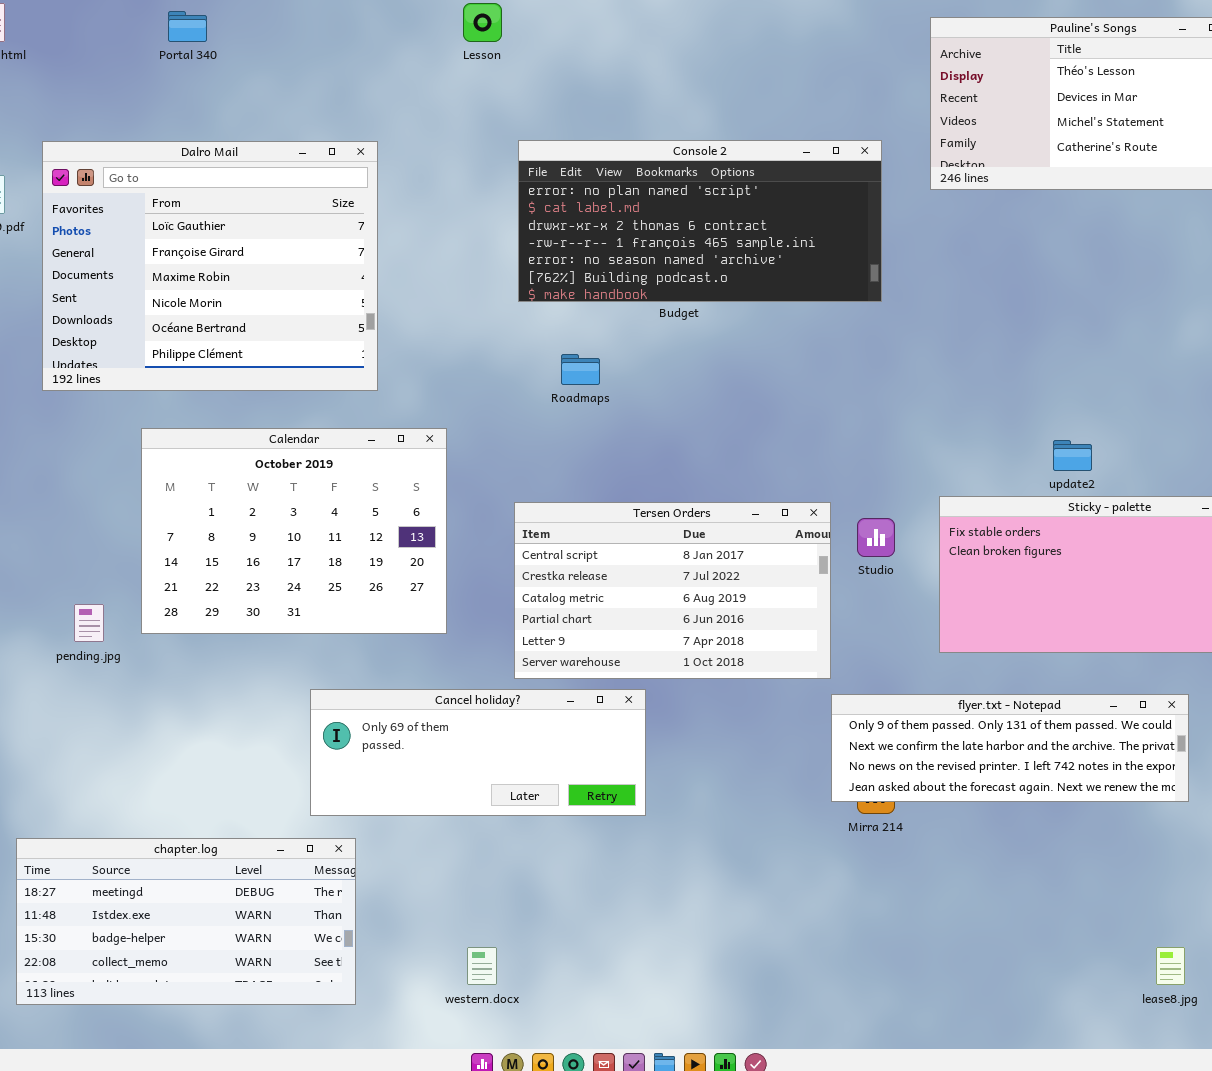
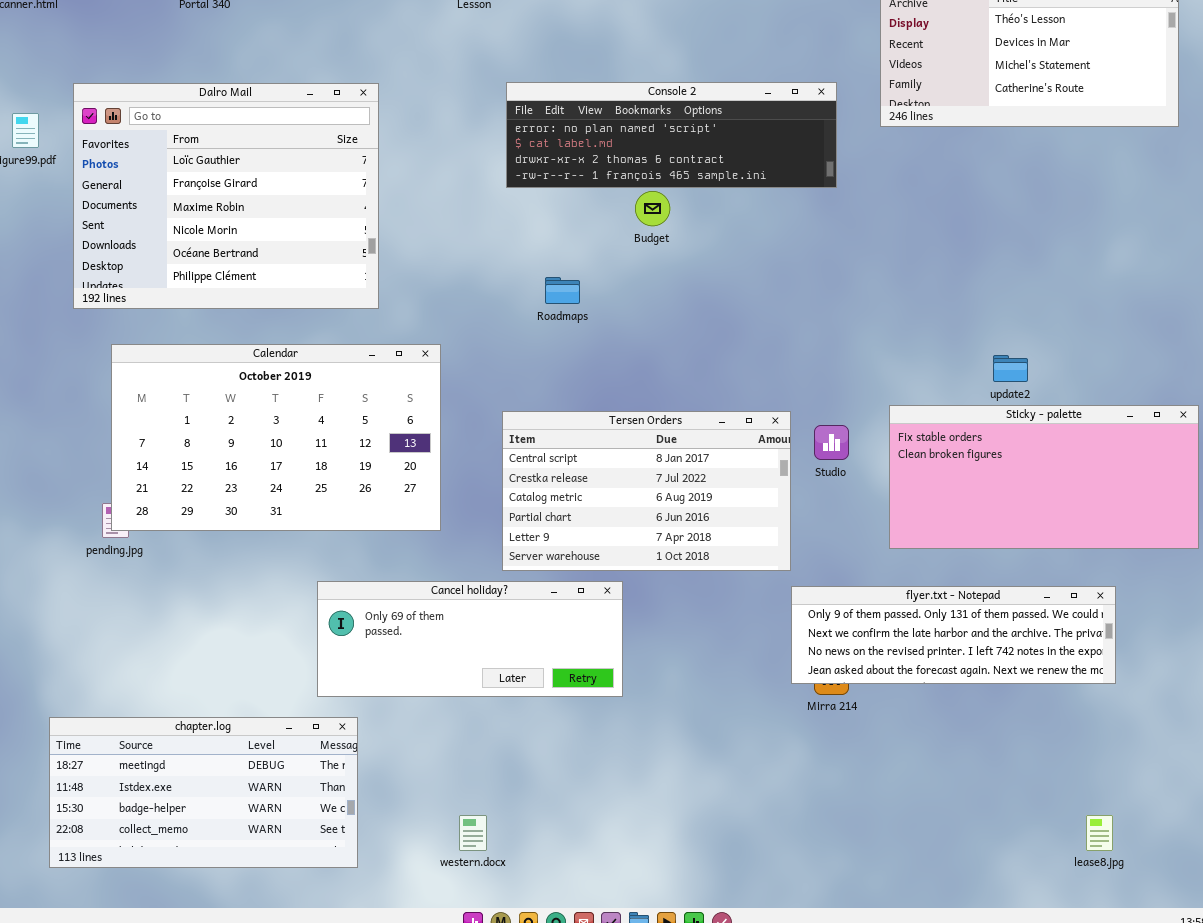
Console 2: [518,140,882,302] -> [506,82,837,188], resized
Calendar: [141,428,447,634] -> [111,344,441,531], resized

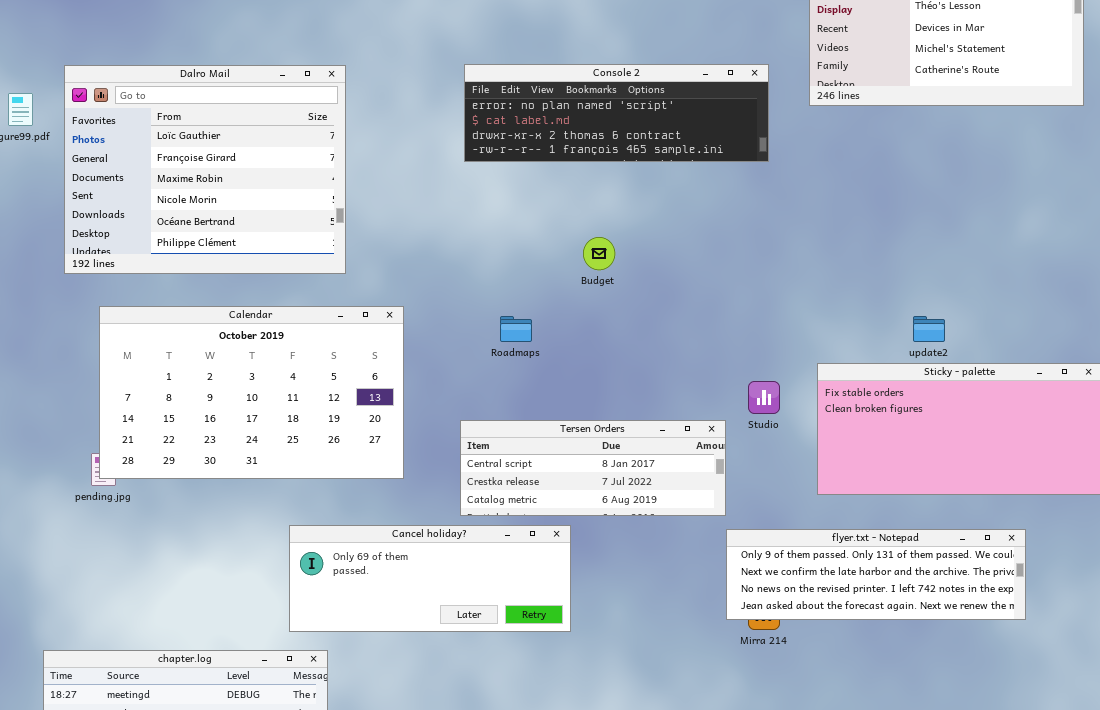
Budget: [635,191,670,226] -> [583,237,615,270], moved
Roadmaps: [545,277,580,304] -> [500,316,532,342], moved
Tersen Orders: [502,411,791,571] -> [460,420,726,516], resized

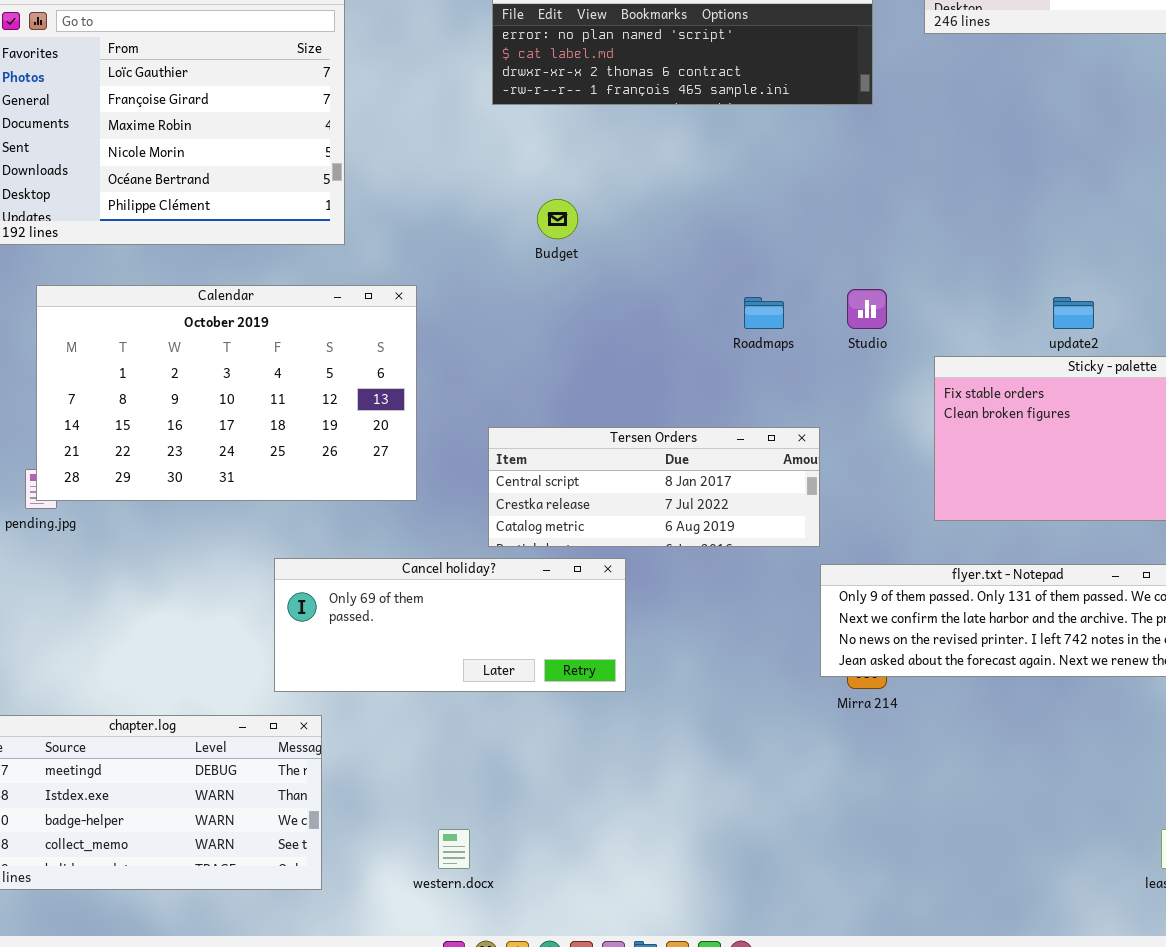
Budget: [583,237,615,270] -> [537,199,578,239], moved
Roadmaps: [500,316,532,342] -> [744,297,784,329], moved
Studio: [748,381,780,414] -> [847,289,887,329], moved

